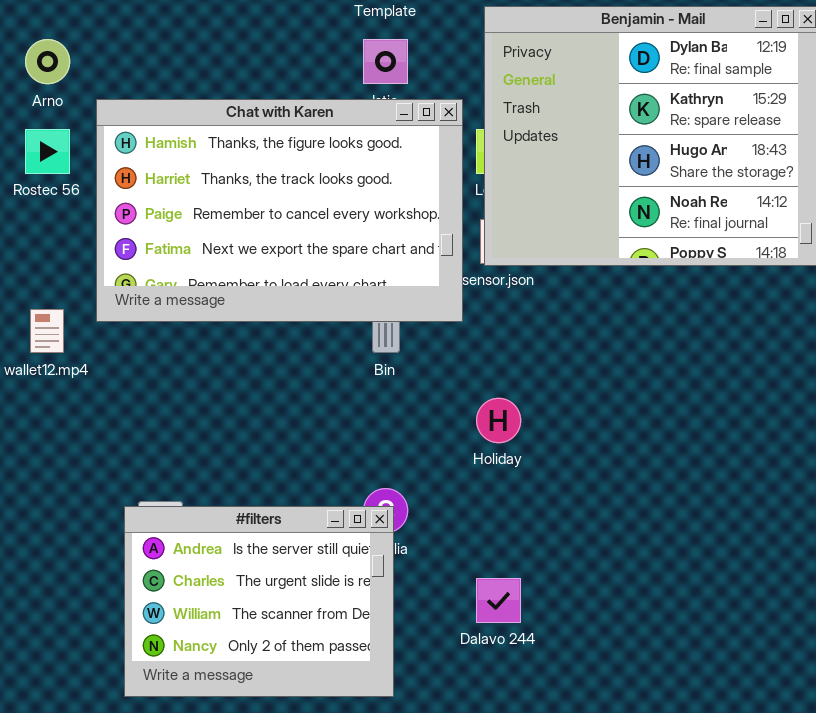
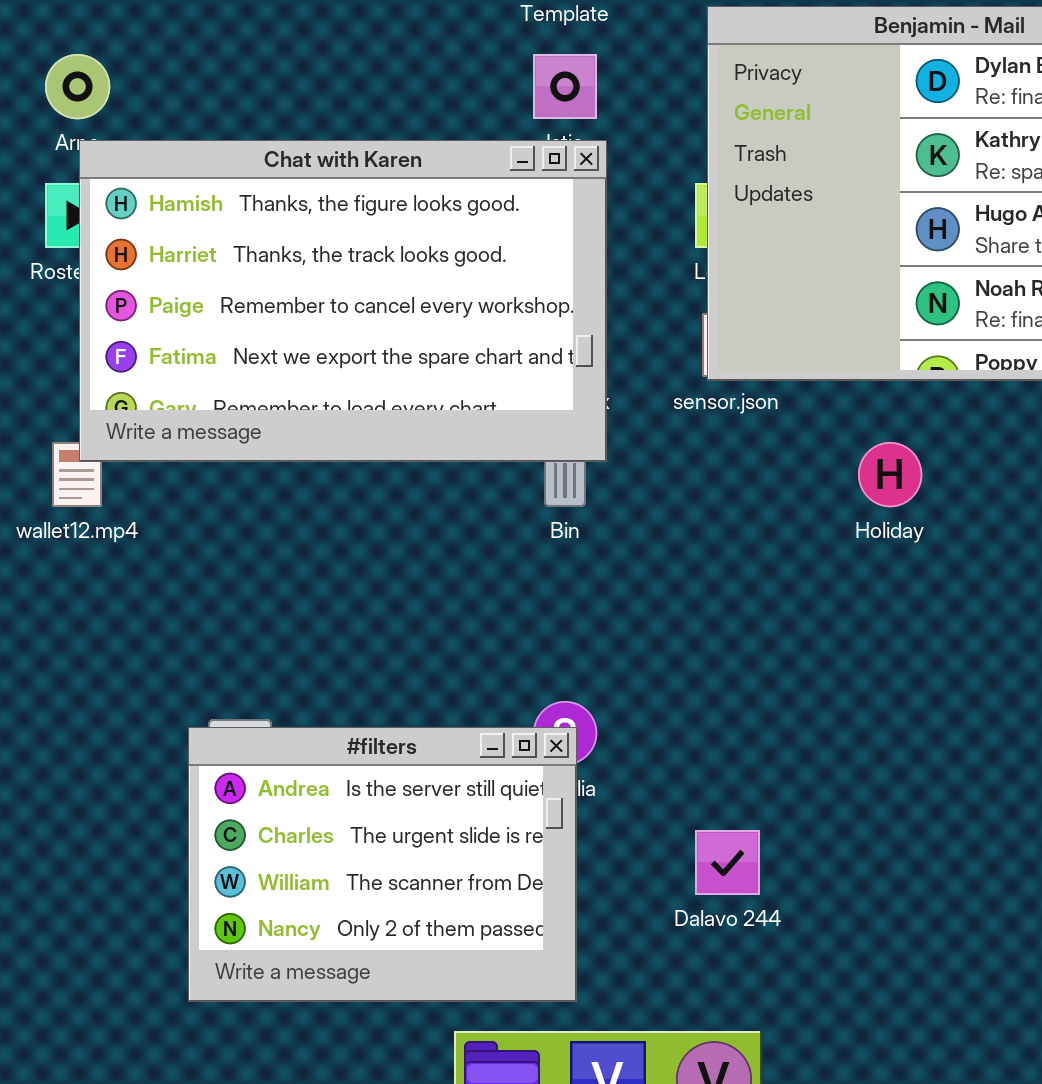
Chat with Karen: [96,99,463,322] -> [79,140,607,462], moved
Holiday: [476,398,521,443] -> [858,442,922,507], moved

